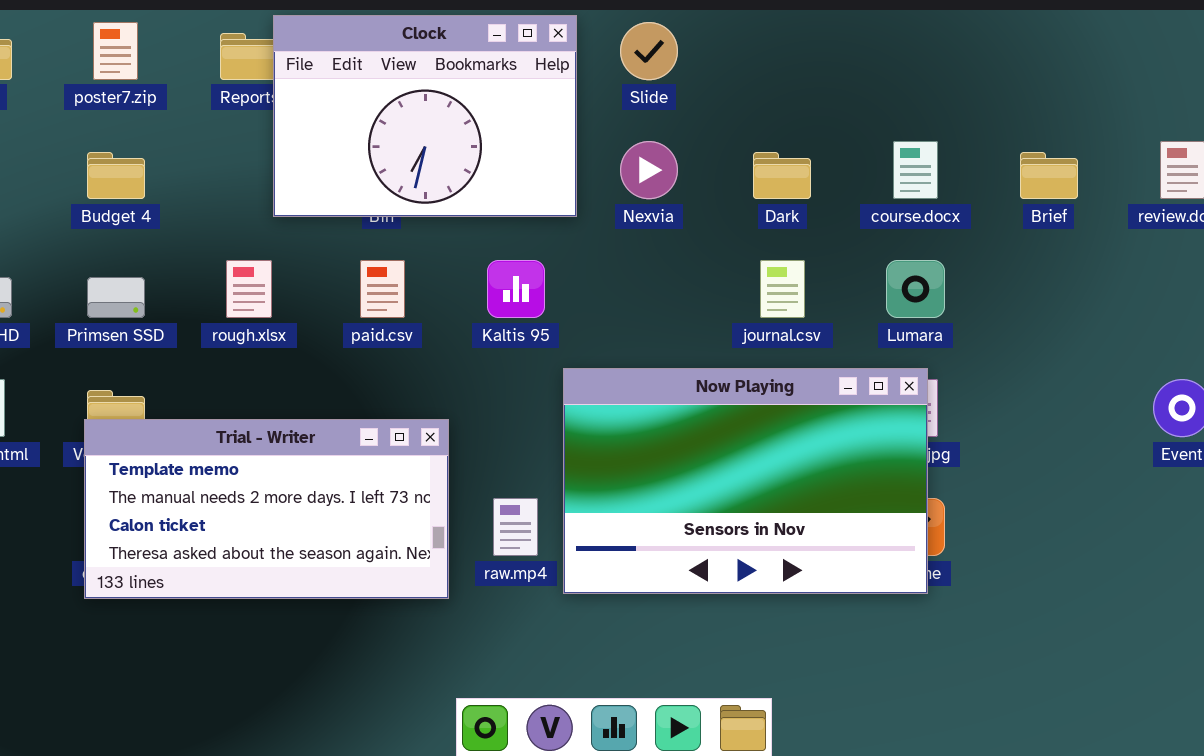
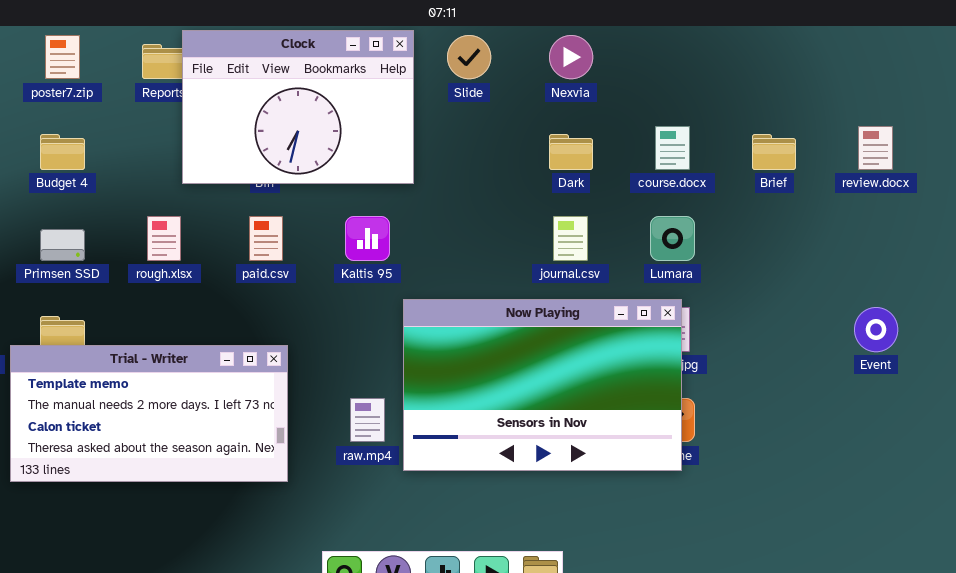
Nexvia: [620,141,678,199] -> [549,35,593,79], moved
Trial - Writer: [84,419,449,599] -> [10,345,288,482], moved

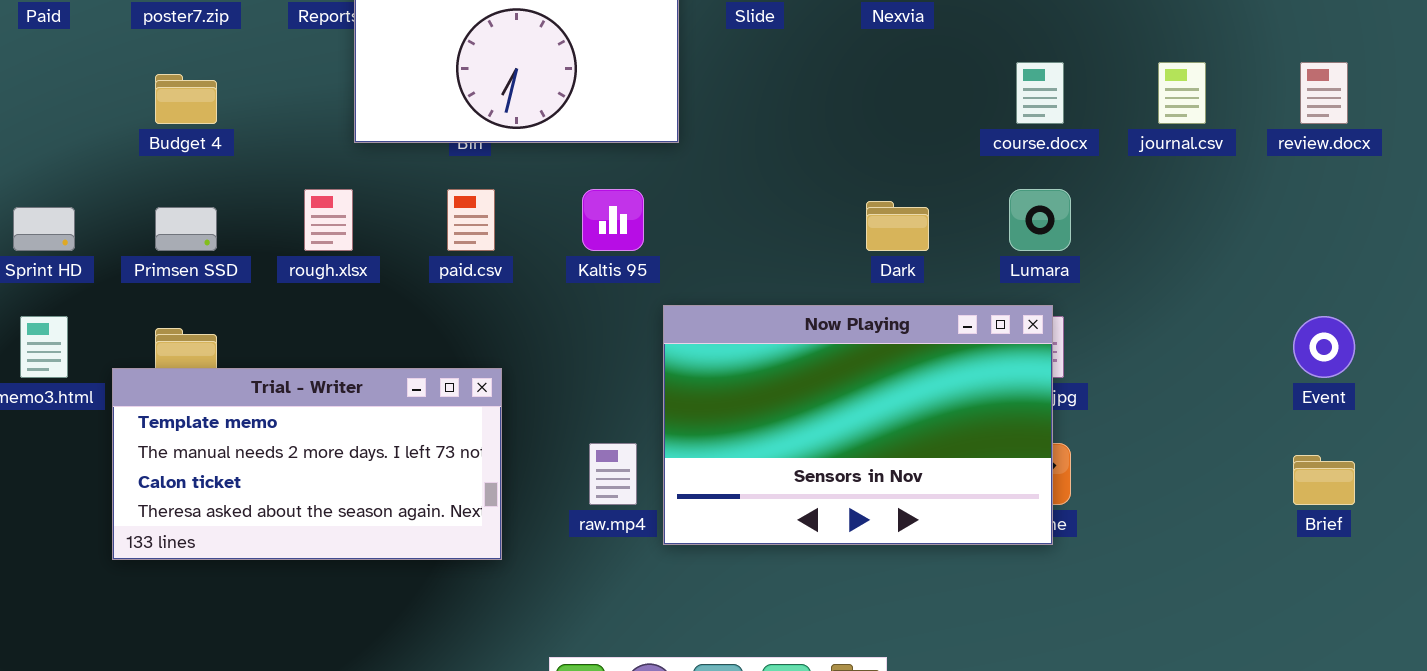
Dark: [549,134,593,170] -> [866,201,929,251], moved
Brief: [752,134,796,170] -> [1293,455,1355,505], moved
journal.csv: [553,216,588,261] -> [1158,62,1206,124], moved

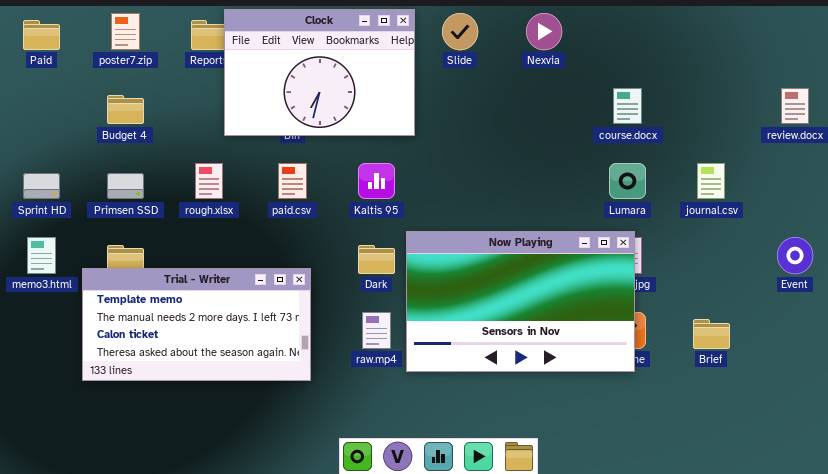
journal.csv: [1158,62,1206,124] -> [697,163,725,199], moved
Dark: [866,201,929,251] -> [358,245,395,274], moved
Brief: [1293,455,1355,505] -> [693,319,730,349], moved

